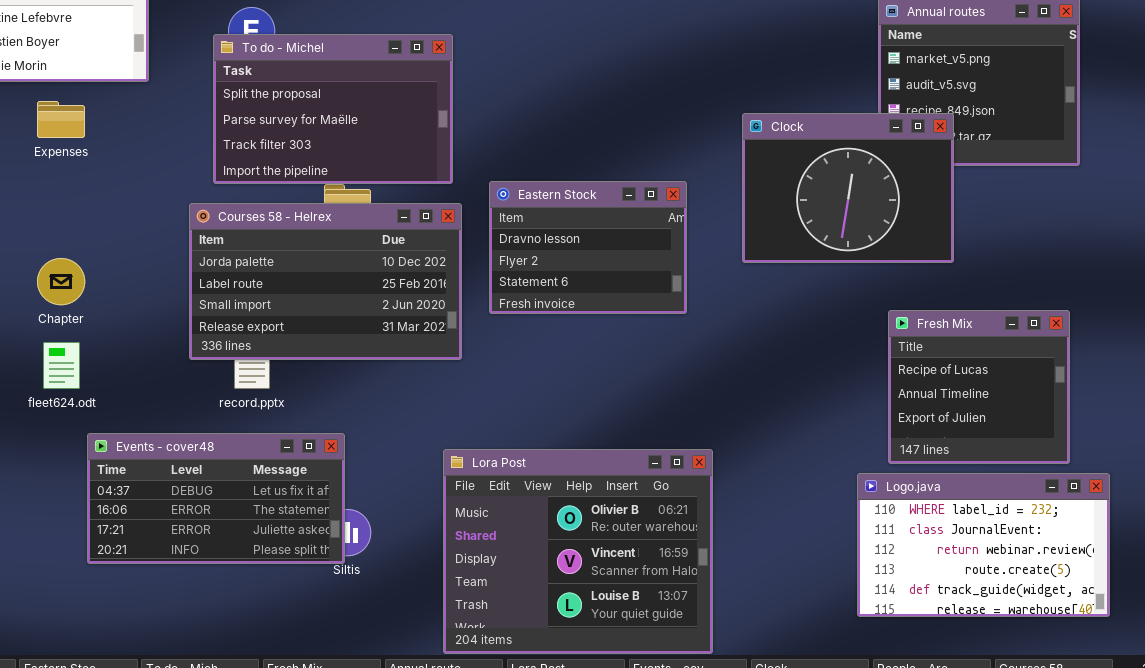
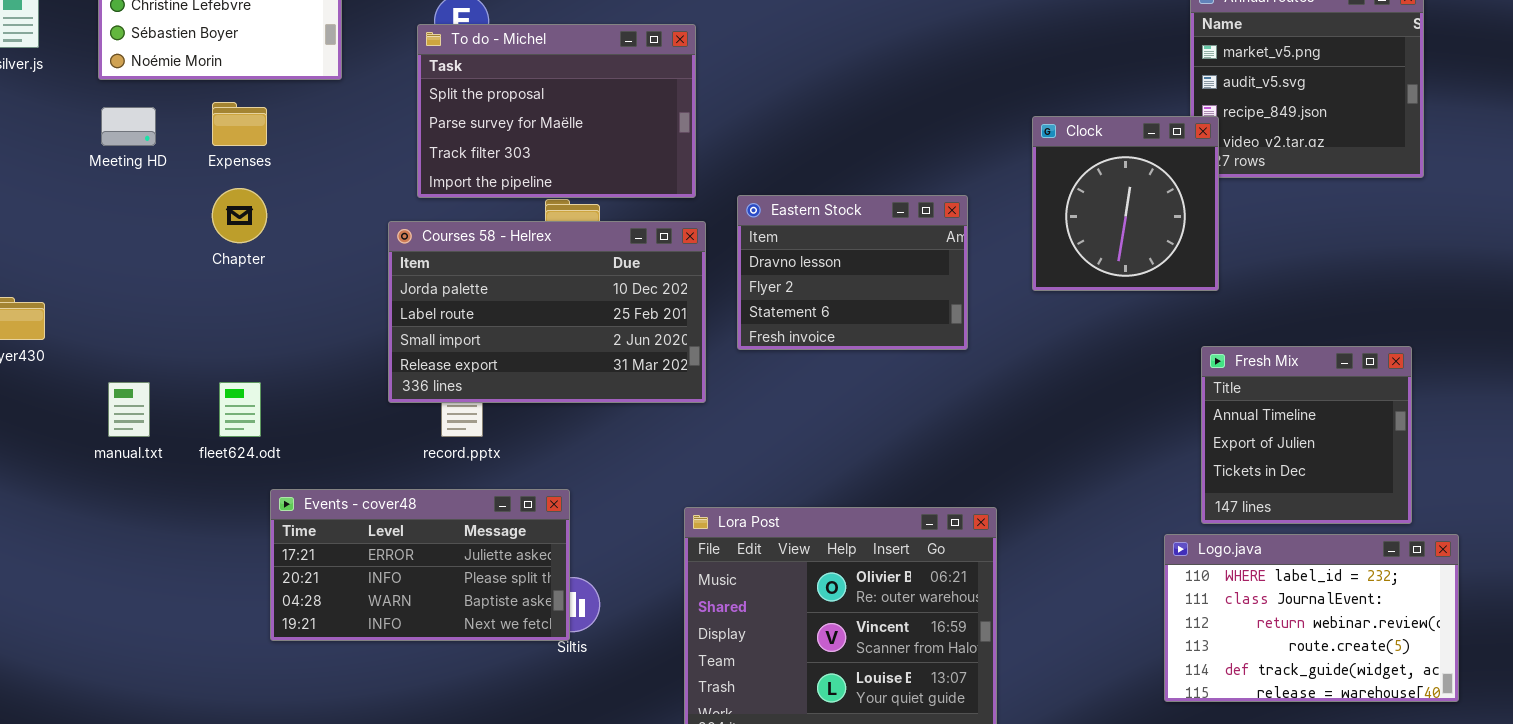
Clock: [742,113,954,263] -> [1032,116,1219,291], resized
Chapter: [37,258,85,305] -> [212,188,267,243], moved
Fresh Mix: [888,310,1070,464] -> [1201,346,1412,524], scrolled down 1 row
Events - cover48: [87,433,345,564] -> [270,489,570,641], scrolled down 2 rows

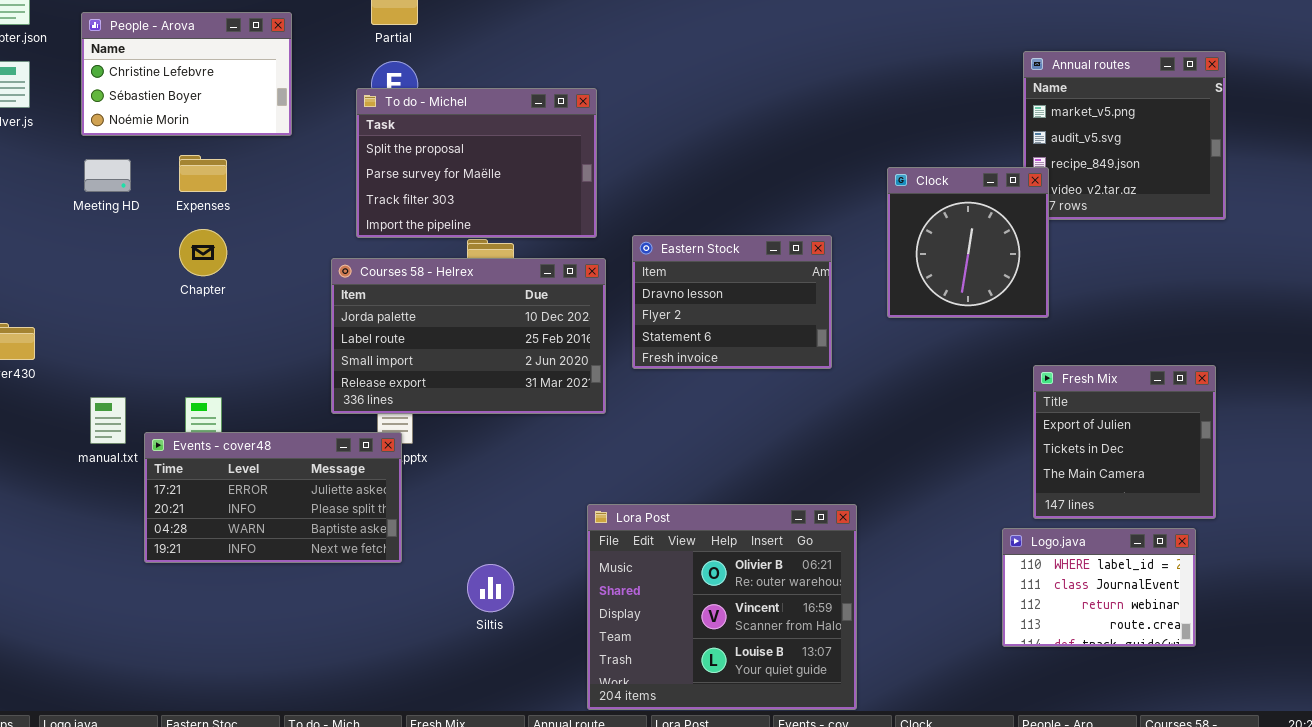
Fresh Mix: [1201,346,1412,524] -> [1033,365,1216,519], scrolled down 1 row
Events - cover48: [270,489,570,641] -> [144,432,402,563], moved
Logo.java: [1164,534,1459,702] -> [1002,528,1196,647], resized

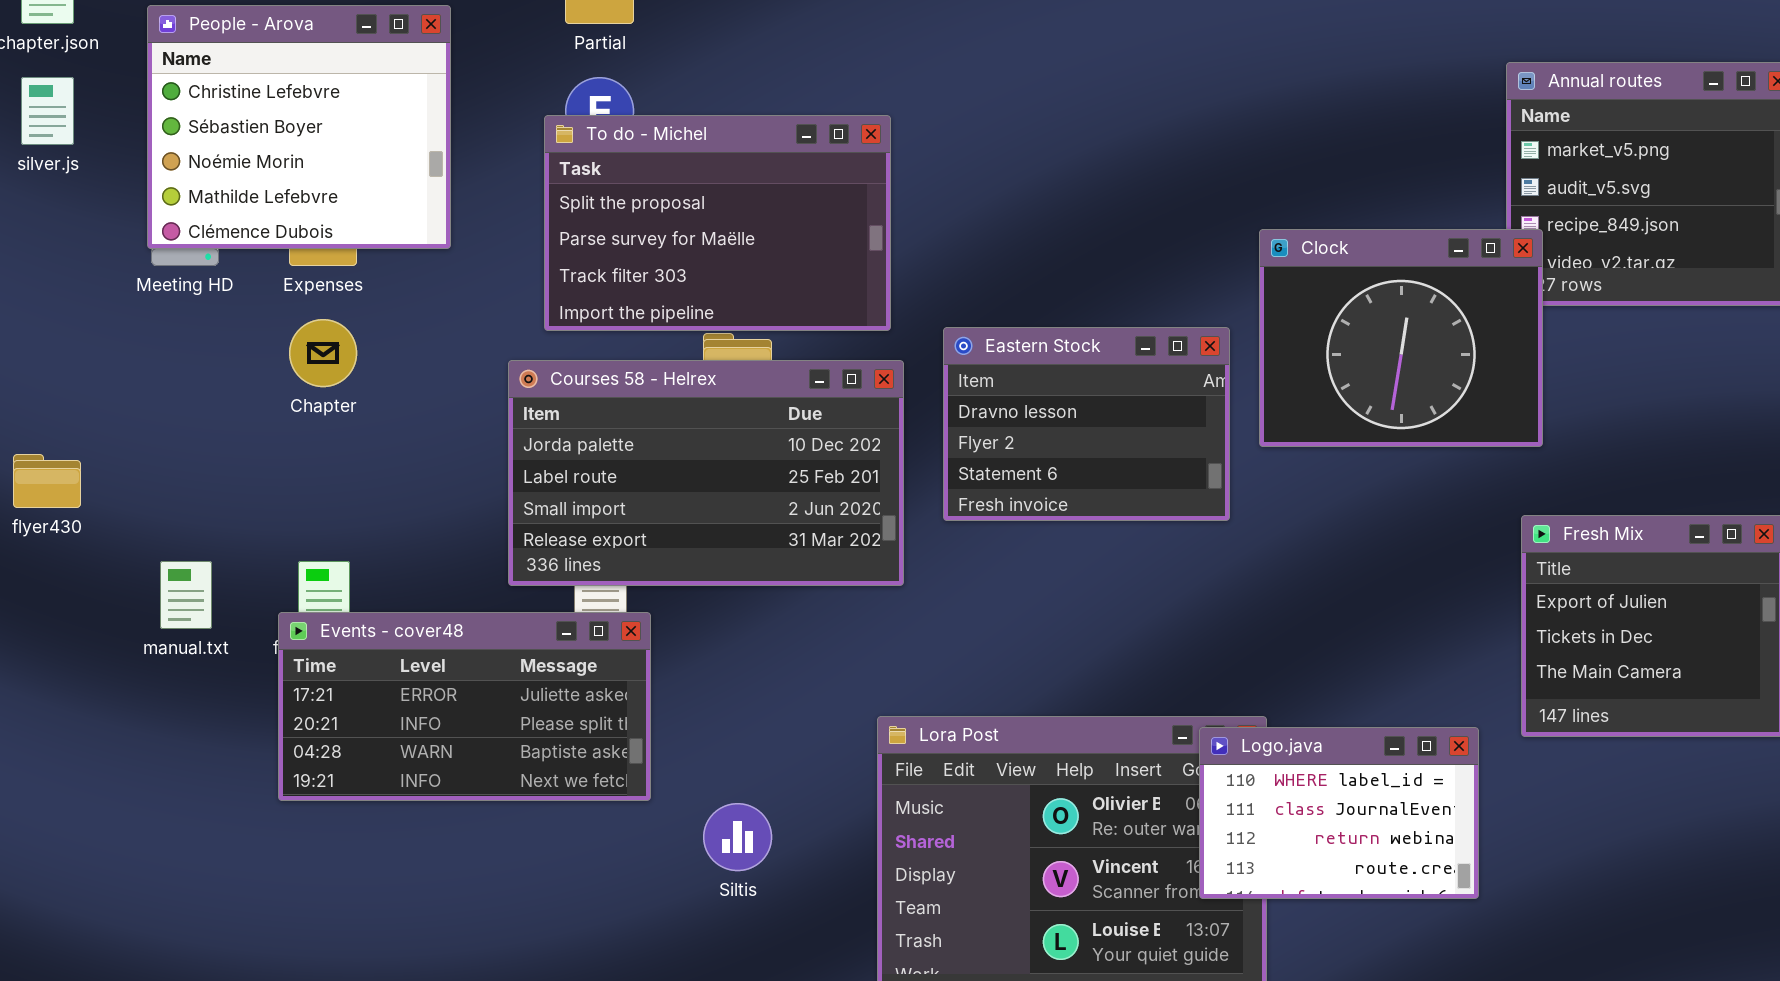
People - Arova: [81,12,292,136] -> [147,5,451,249], resized
Clock: [887,167,1049,318] -> [1259,229,1543,447], resized
Events - cover48: [144,432,402,563] -> [278,612,651,801], moved
Logo.java: [1002,528,1196,647] -> [1199,727,1479,899], moved

